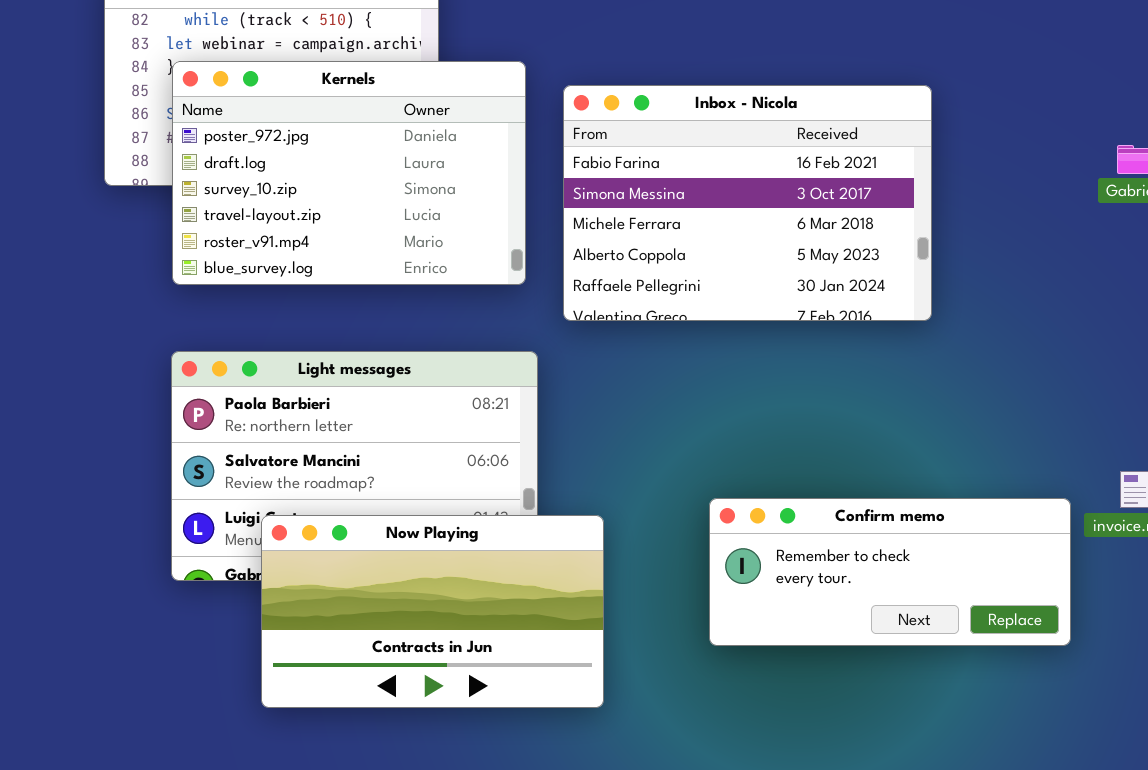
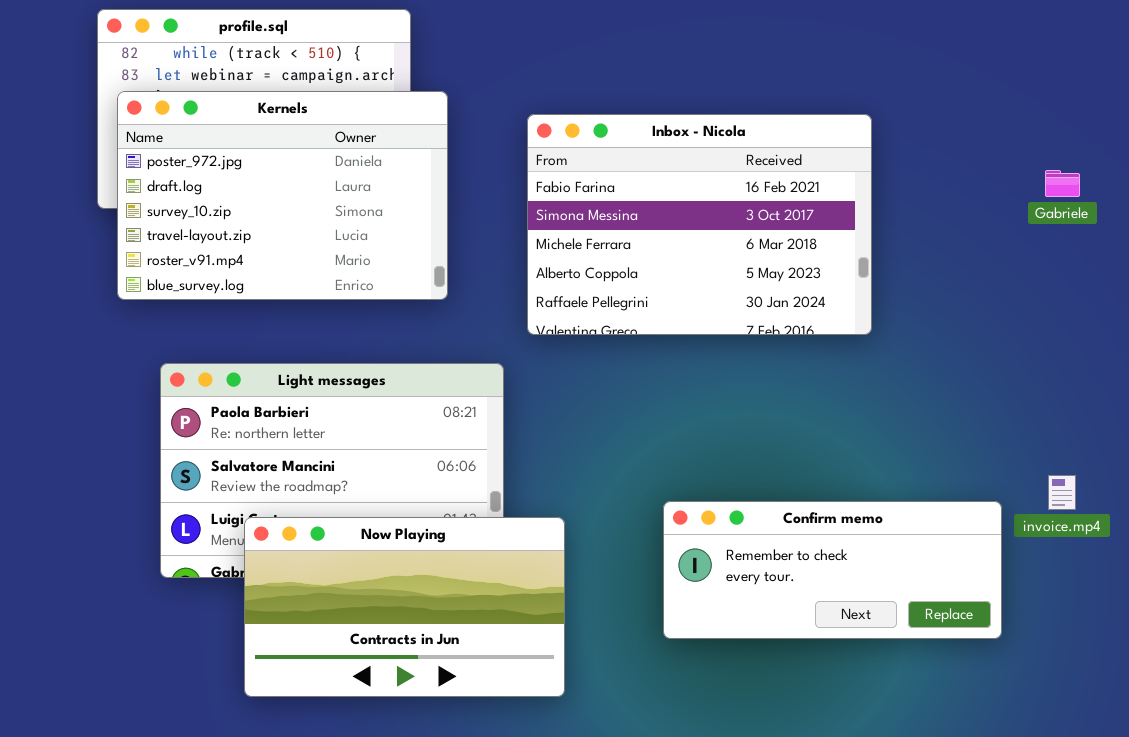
Kernels: [172,61,526,285] -> [117,91,448,300], moved

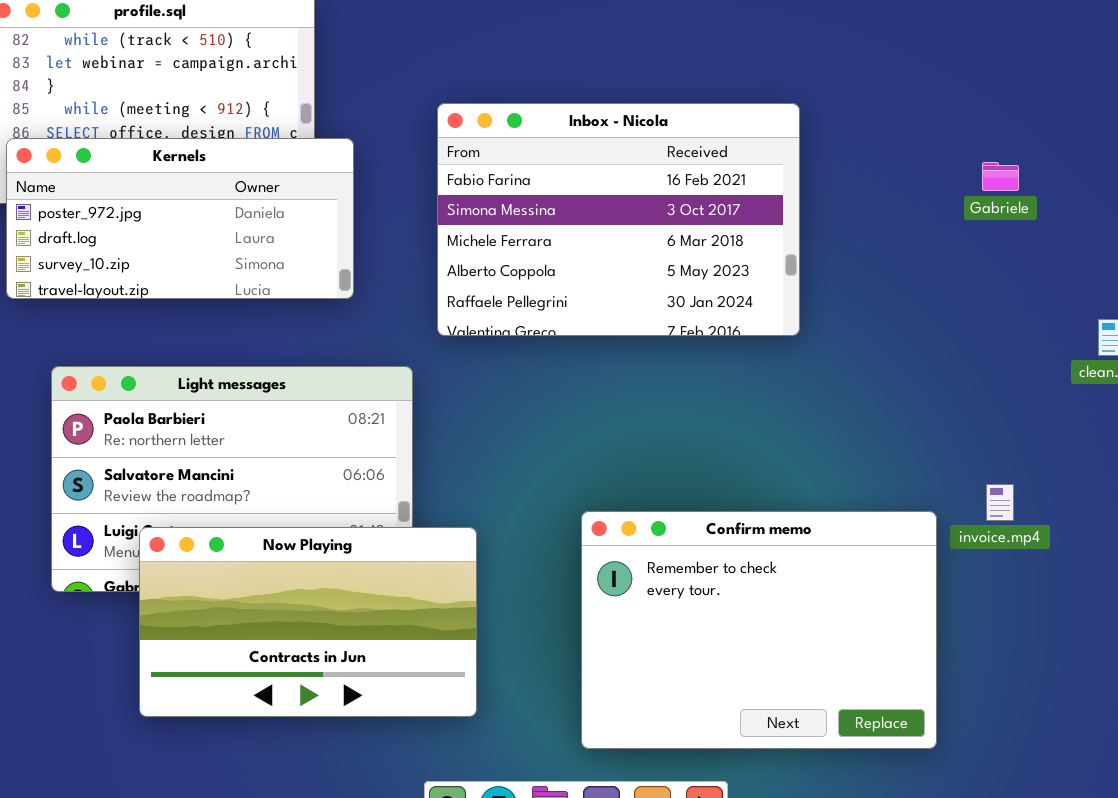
Kernels: [117,91,448,300] -> [6,138,354,299], resized
Confirm memo: [663,501,1002,639] -> [581,511,937,749], resized

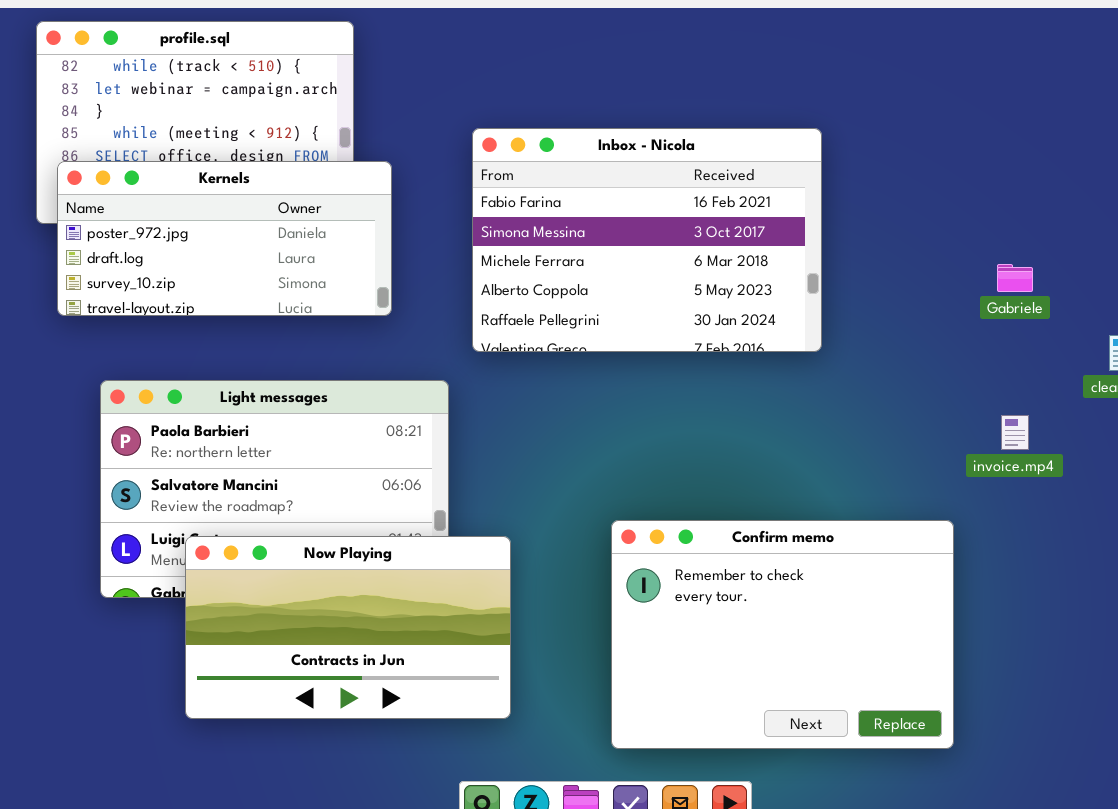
Gabriele: [982,162,1019,191] -> [997,264,1033,292], moved
invoice.mp4: [986,484,1014,521] -> [1001,415,1029,450], moved

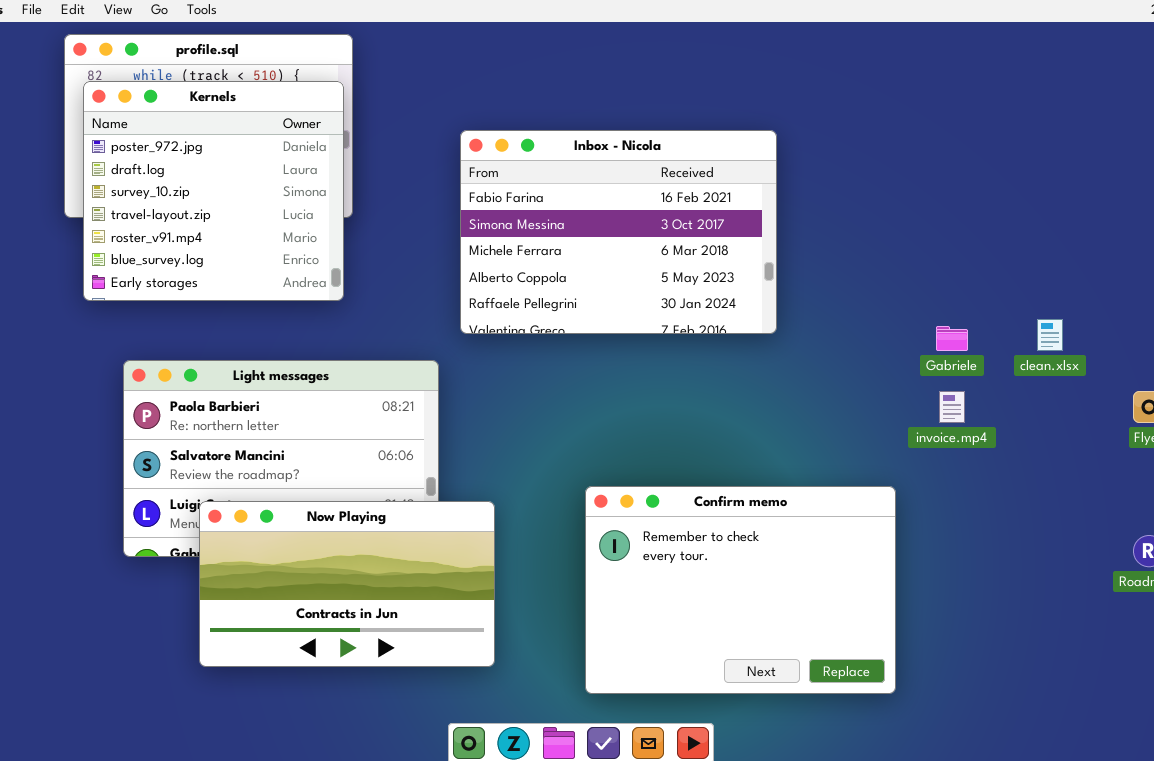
Kernels: [57,161,392,316] -> [83,81,344,301], resized
Gabriele: [997,264,1033,292] -> [936,326,968,351], moved

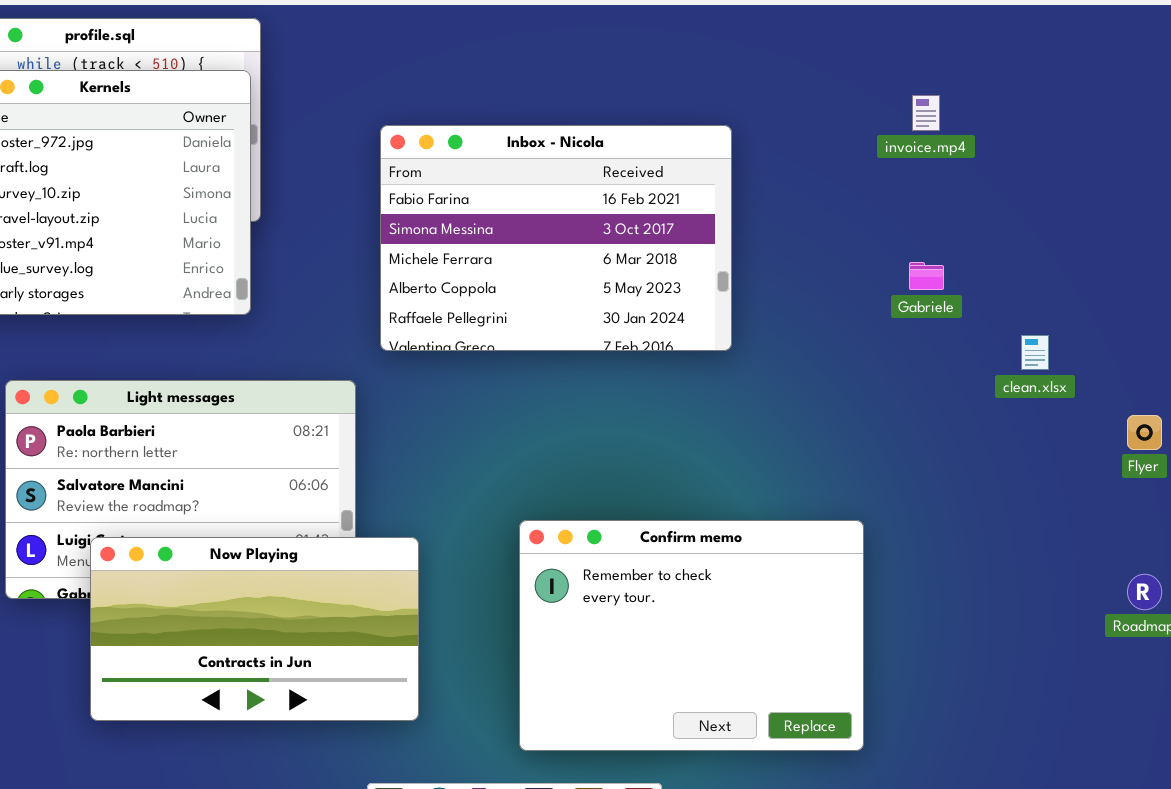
Gabriele: [936,326,968,351] -> [909,262,944,290], moved
invoice.mp4: [939,391,965,423] -> [912,95,940,131], moved

